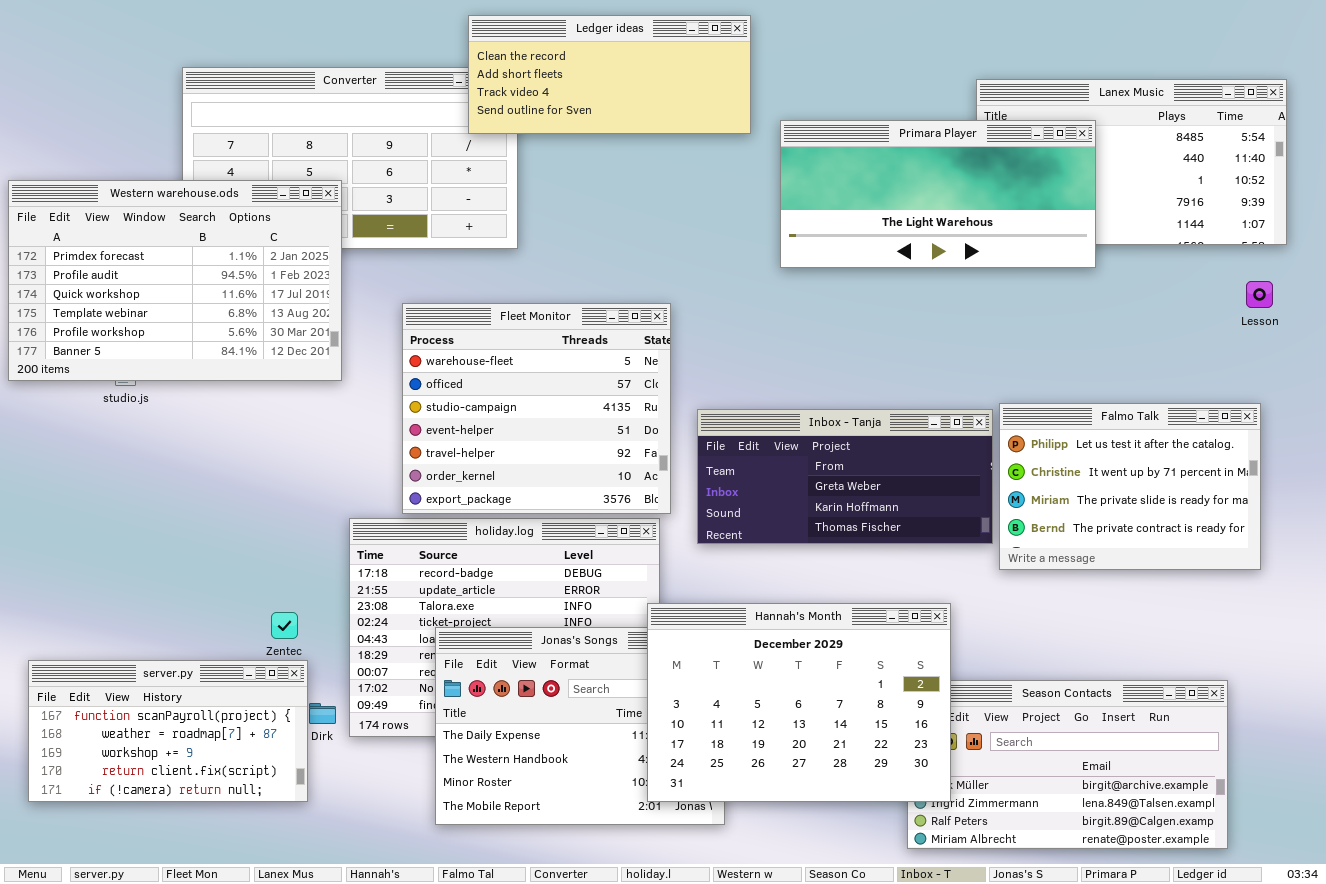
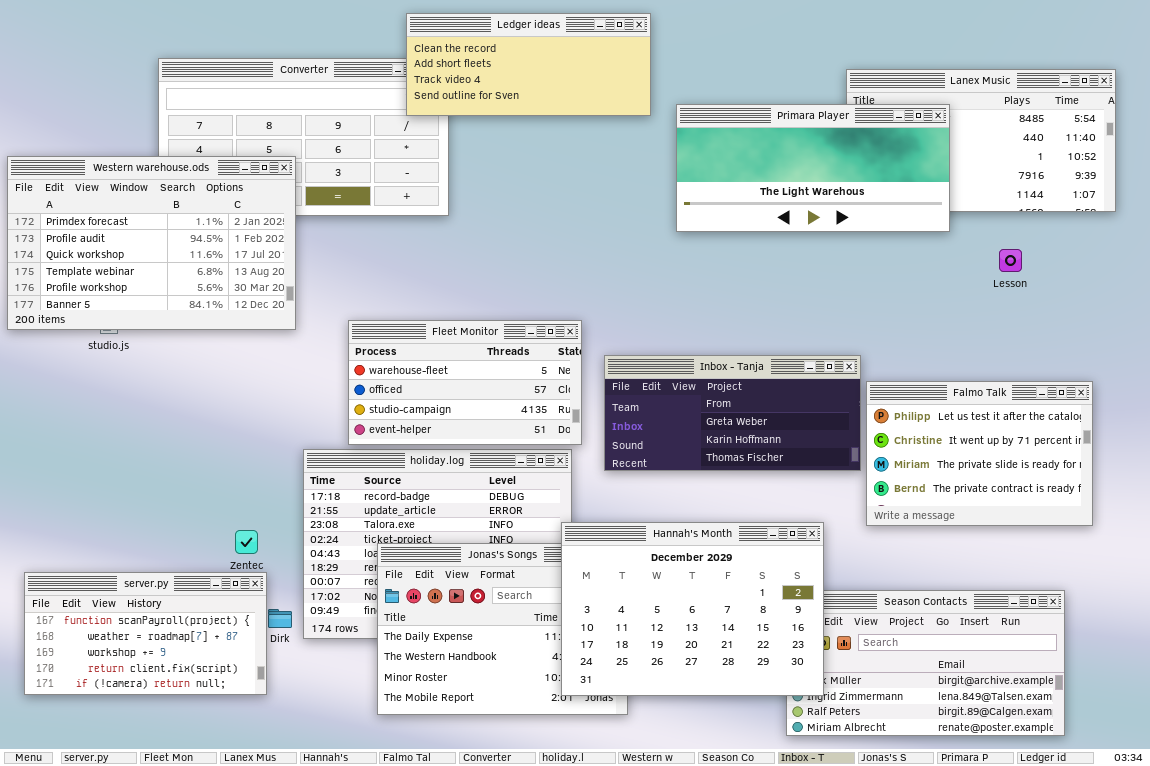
Lesson: [1246,281,1273,308] -> [999,249,1022,272], moved
Fleet Monitor: [402,303,671,514] -> [348,320,582,445], resized
Falmo Talk: [999,403,1261,570] -> [866,381,1093,526], moved

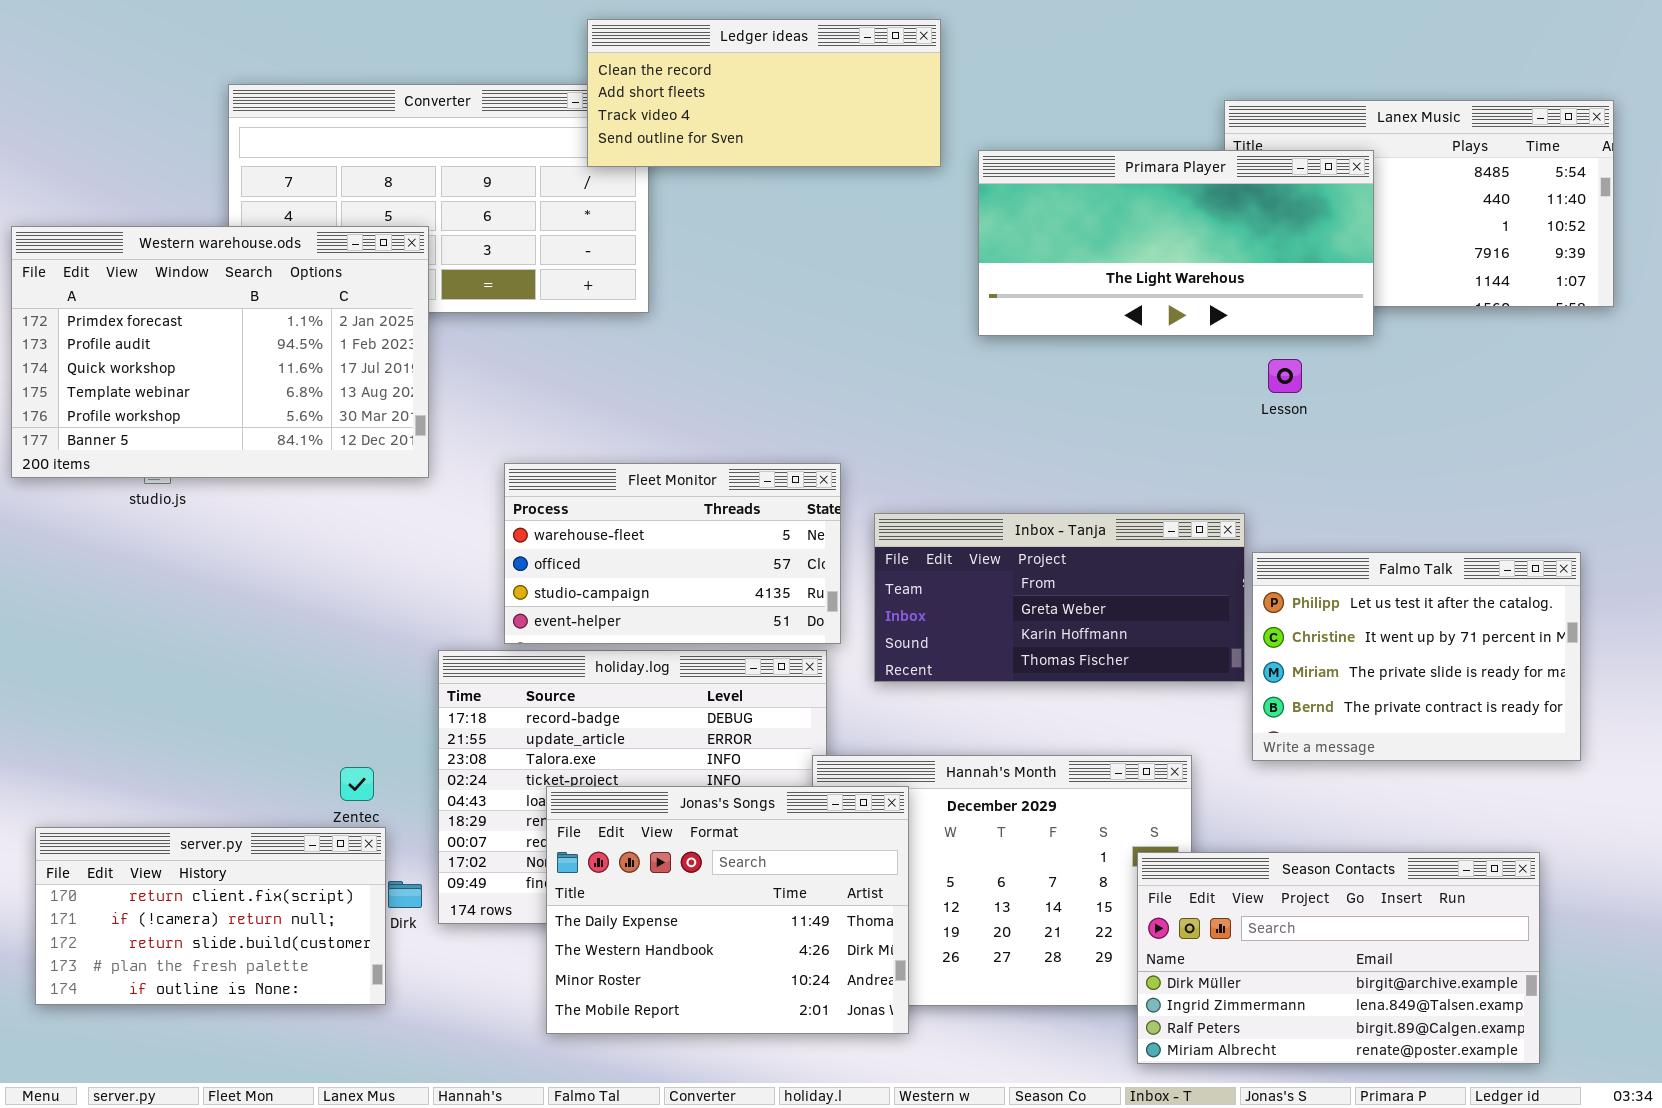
Lesson: [999,249,1022,272] -> [1268,359,1302,393], moved
Jonas's Songs: [377,543,628,715] -> [546,786,909,1034], raised
server.py: [24,572,267,695] -> [35,827,386,1005], scrolled down 3 rows
Season Contacts: [786,590,1065,736] -> [1137,852,1540,1064], raised

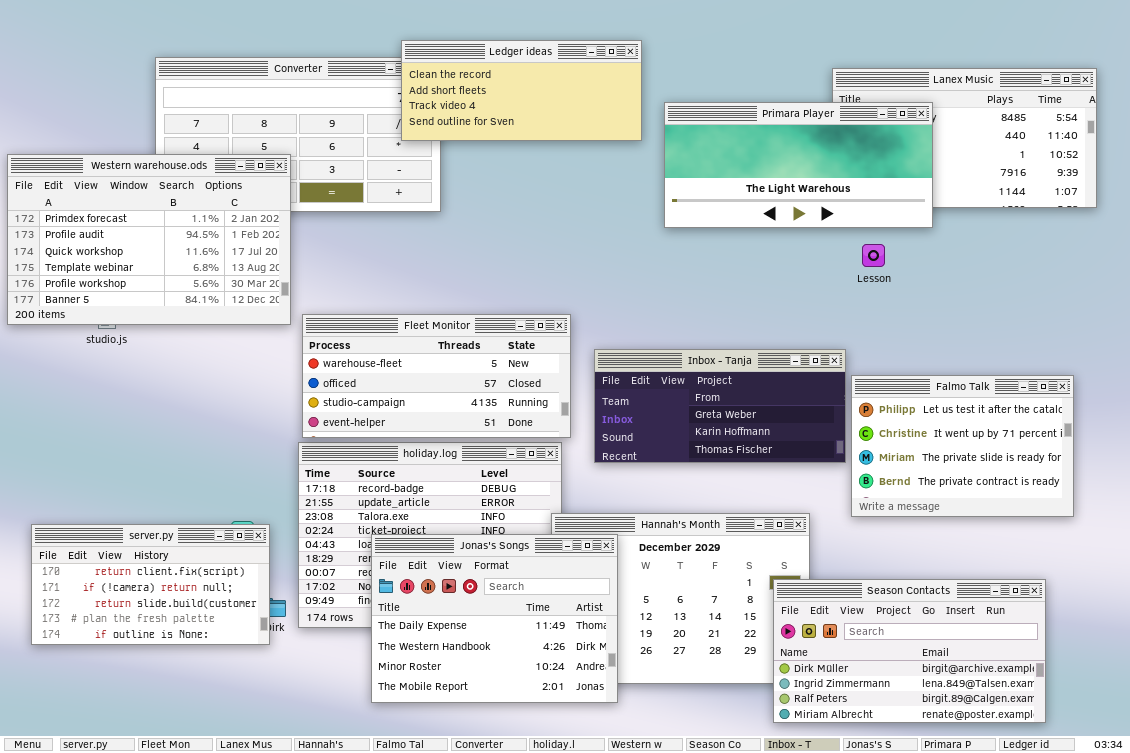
Ledger ideas: [587,19,941,167] -> [401,40,642,141], moved
Fleet Monitor: [504,463,841,644] -> [302,314,571,438], resized
server.py: [35,827,386,1005] -> [31,524,270,645], moved

